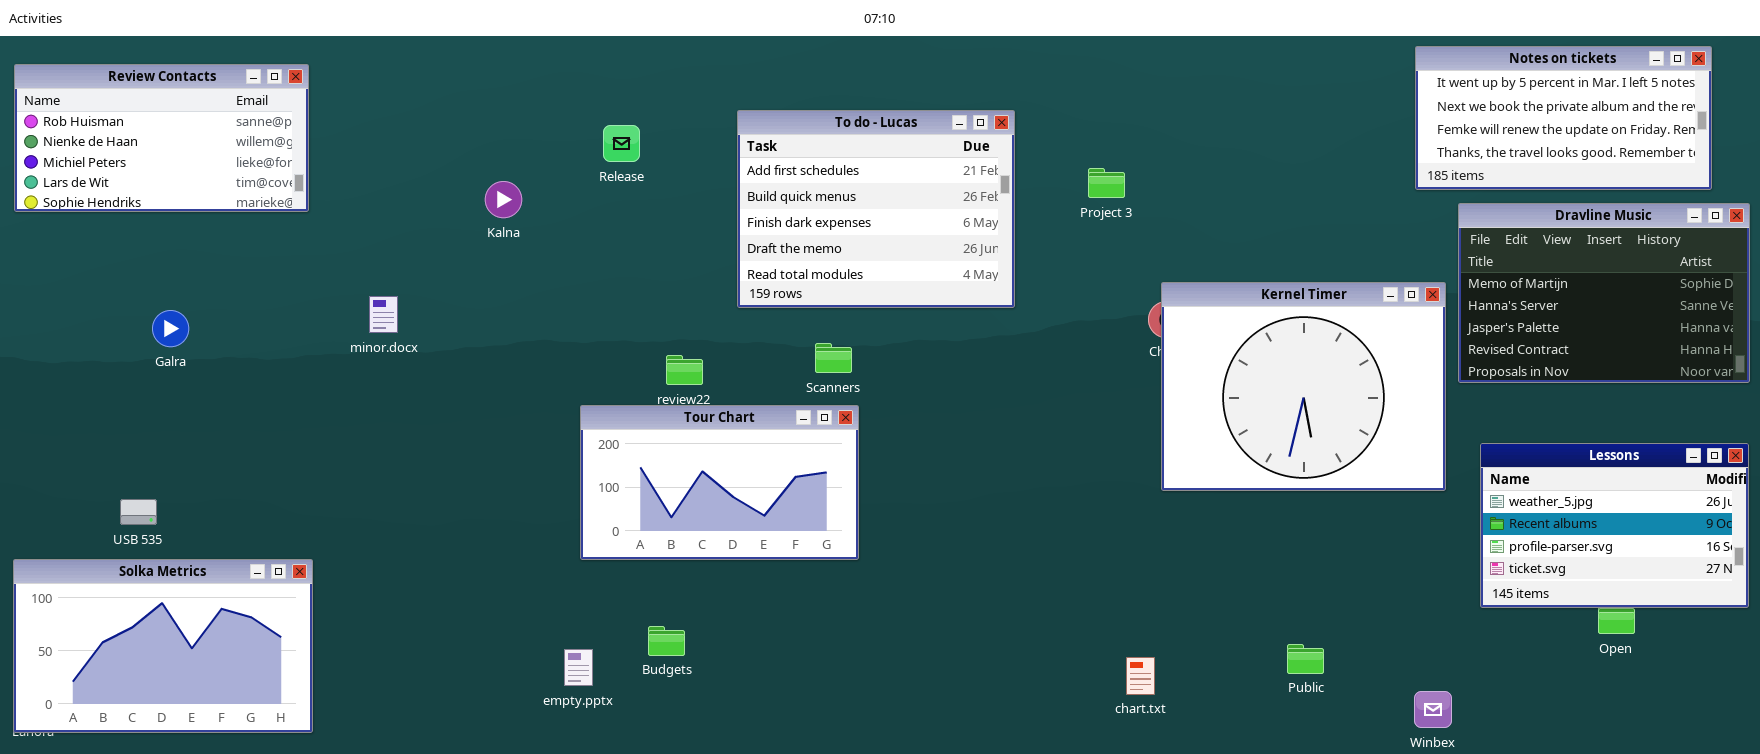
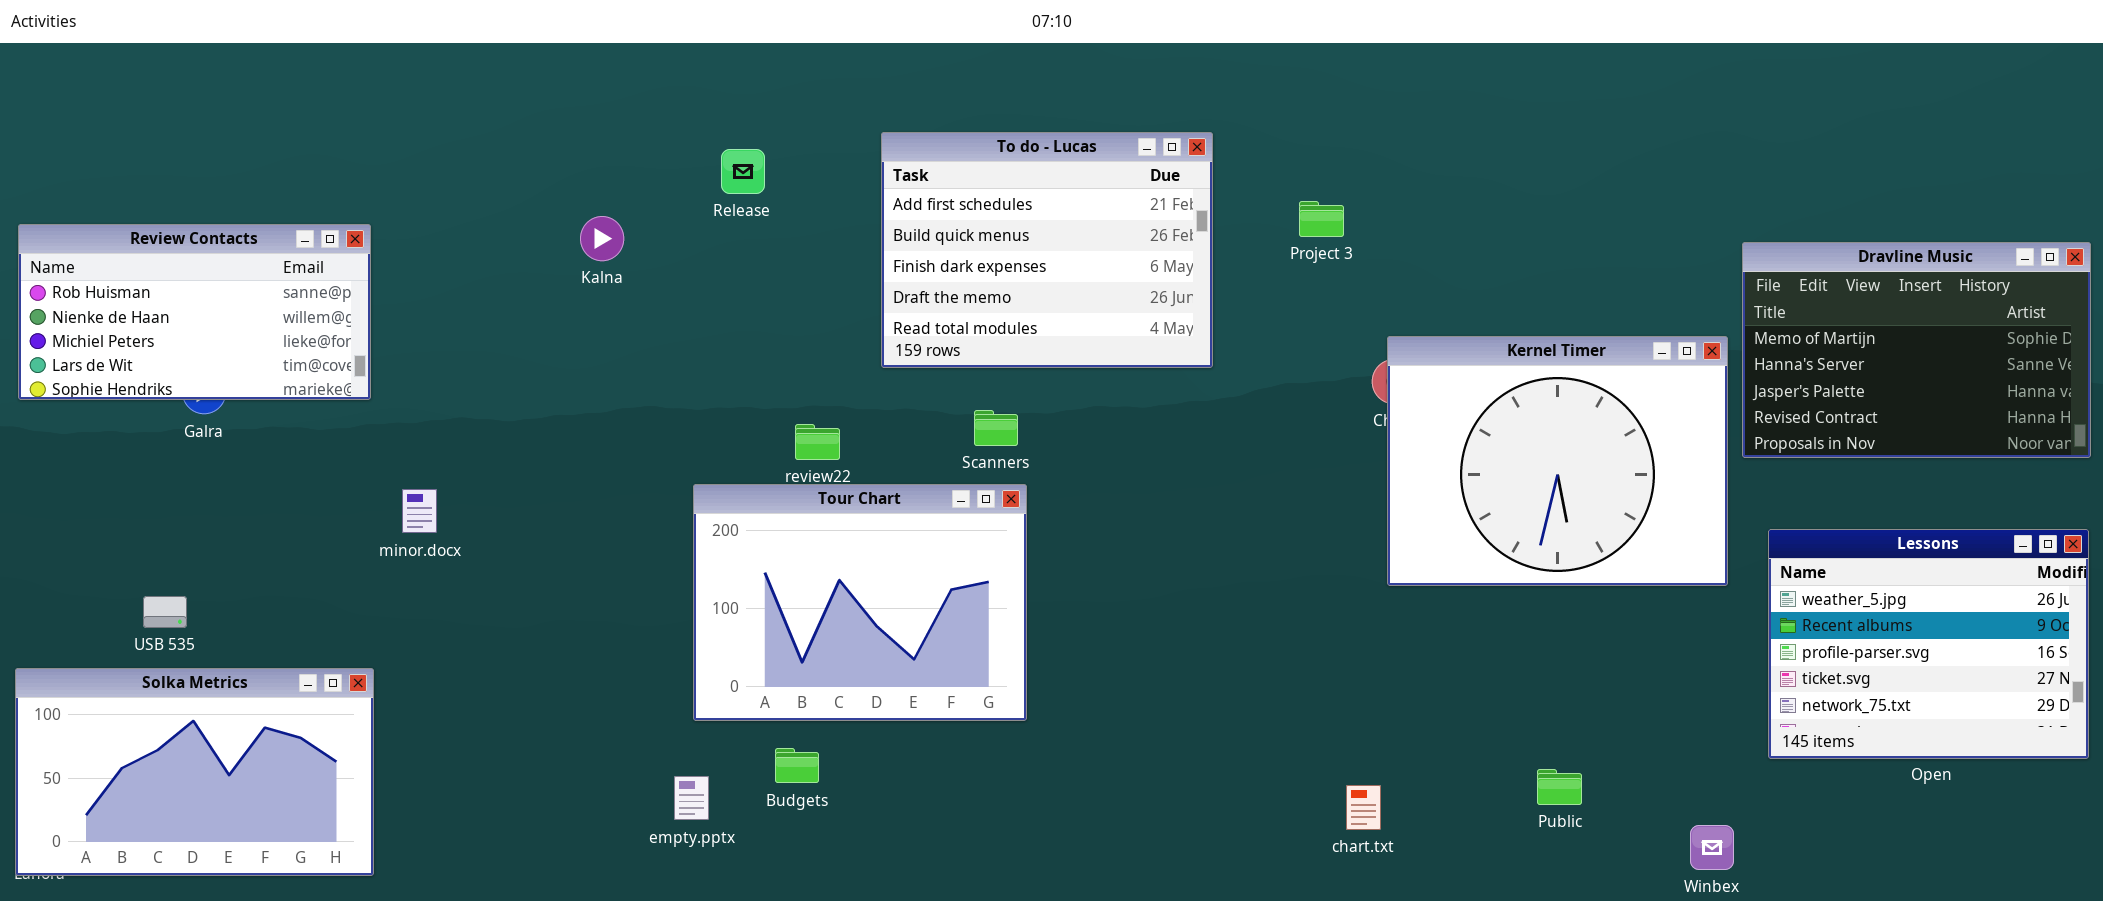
Notes on tickets: [1415,46,1712,190] -> none, closed
Review Contacts: [14,64,309,212] -> [18,224,371,400], moved
minor.docx: [369,296,398,333] -> [402,489,437,533], moved
Tour Chart: [580,405,859,560] -> [693,484,1027,721], resized
Lessons: [1480,443,1749,608] -> [1768,529,2089,759], resized

